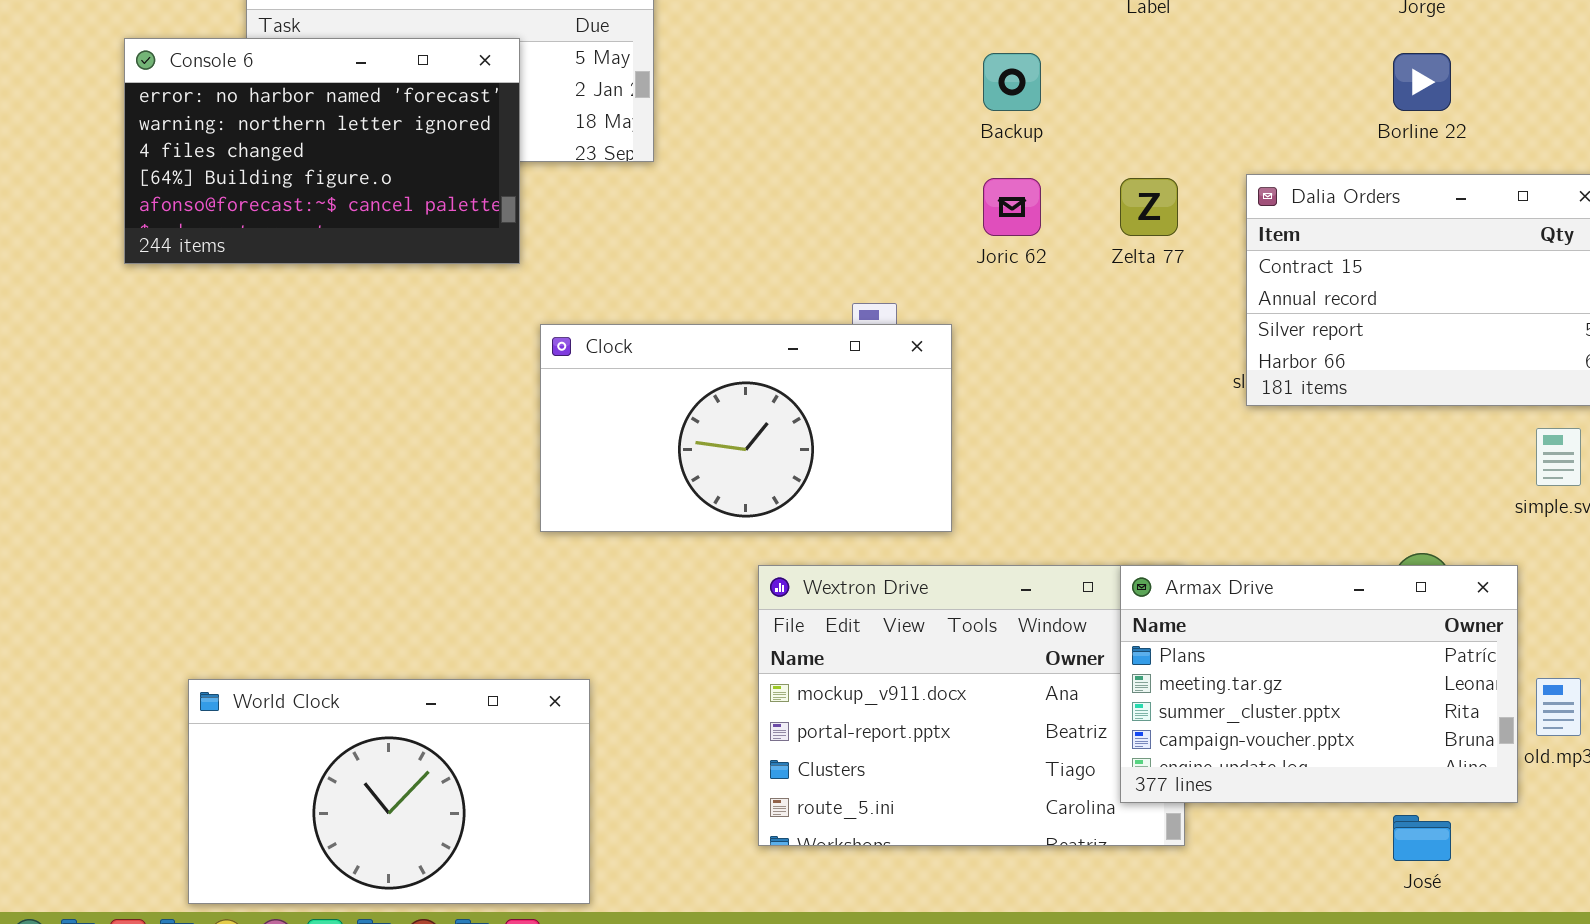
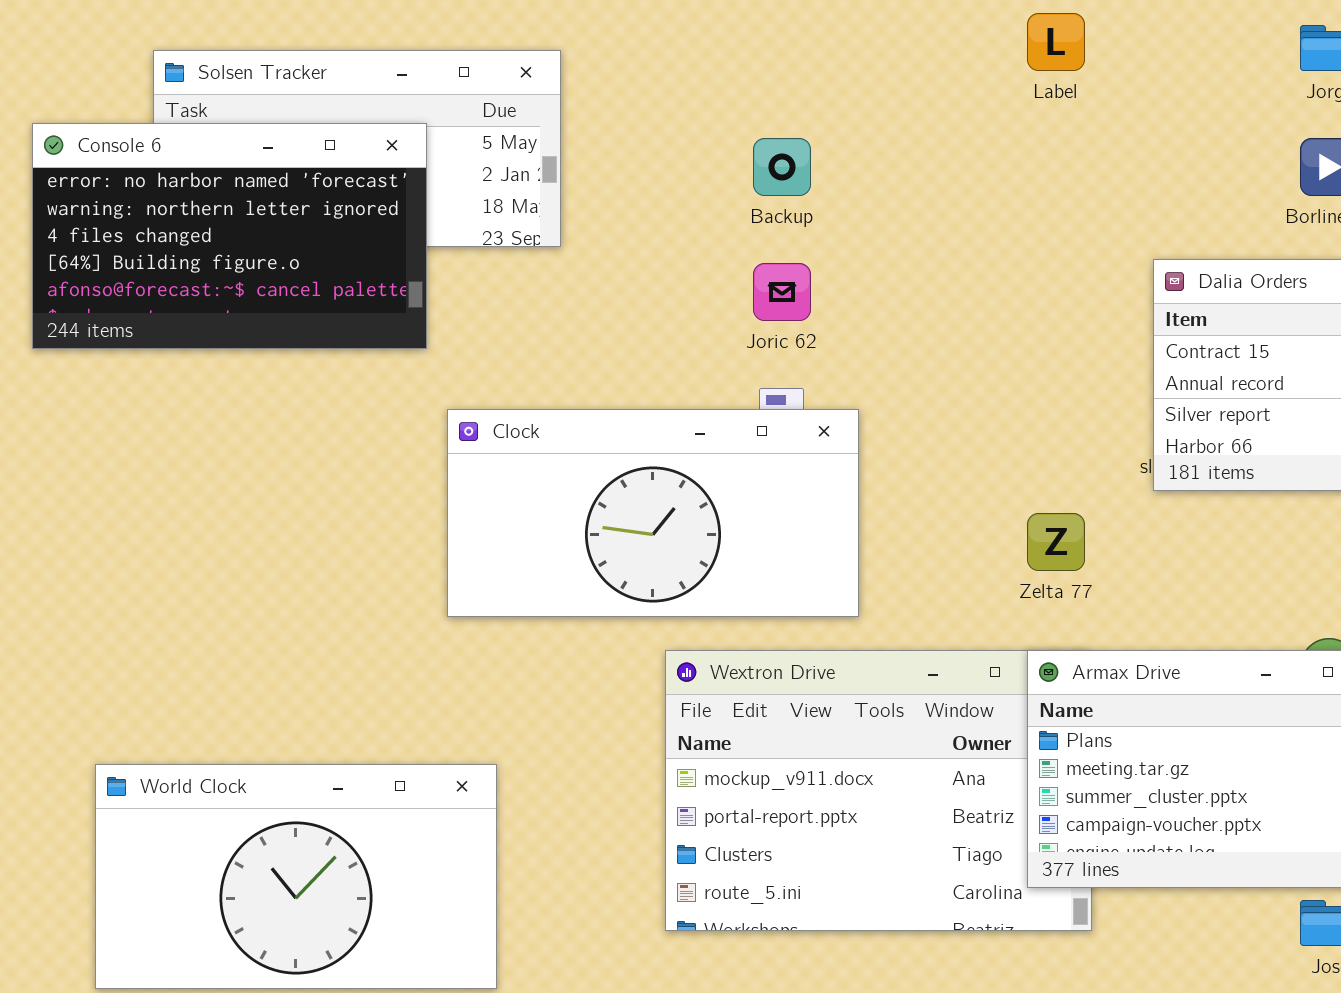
Backup: [983,53,1041,111] -> [753,138,811,196], moved
Joric 62: [983,178,1041,236] -> [753,263,811,321], moved
Zelta 77: [1120,178,1178,236] -> [1027,513,1085,571], moved

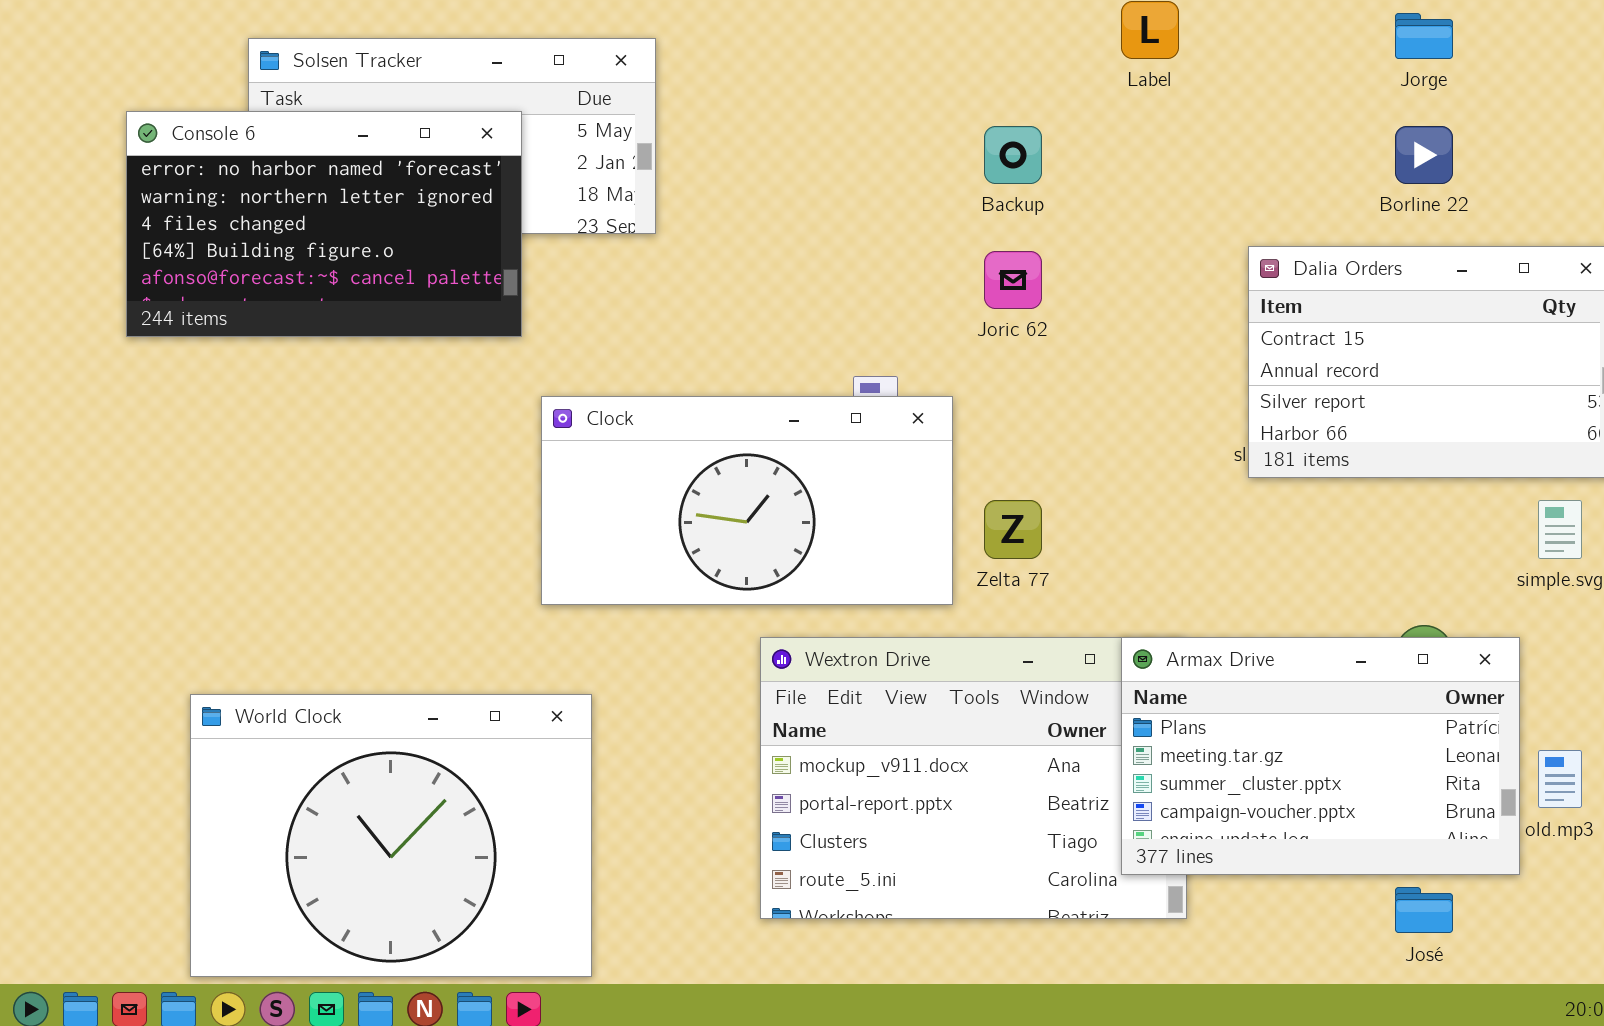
Backup: [753,138,811,196] -> [984,126,1042,184], moved
Joric 62: [753,263,811,321] -> [984,251,1042,309], moved
Zelta 77: [1027,513,1085,571] -> [984,500,1042,559], moved
World Clock: [95,764,497,989] -> [190,694,592,977], resized

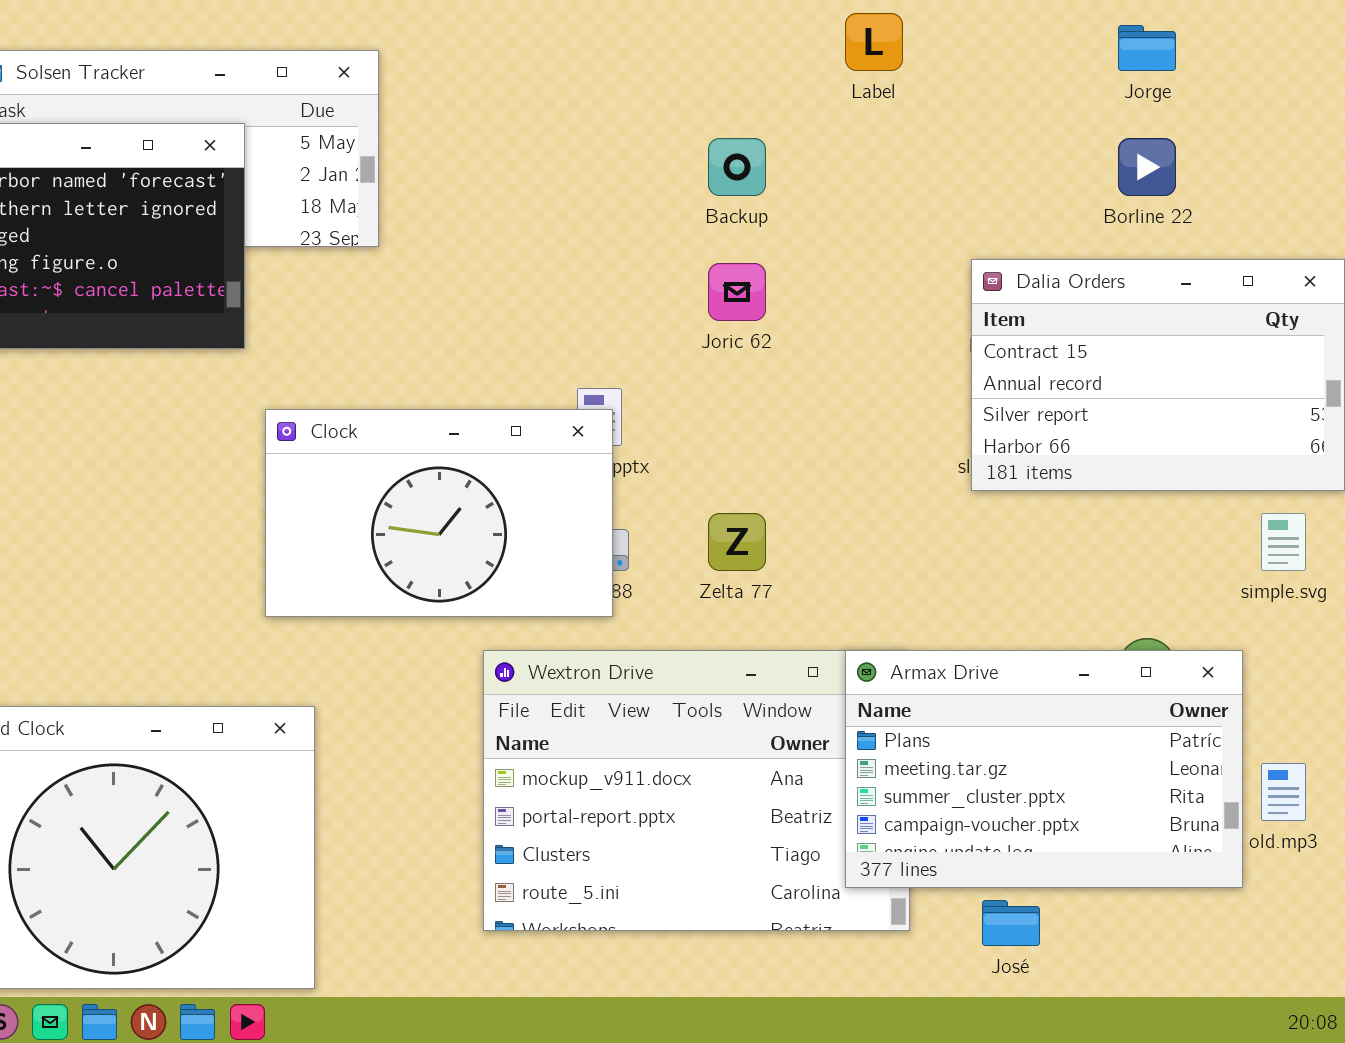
Clock: [541,396,953,605] -> [265,409,613,617], resized
José: [1395,887,1453,933] -> [982,900,1040,946], moved

